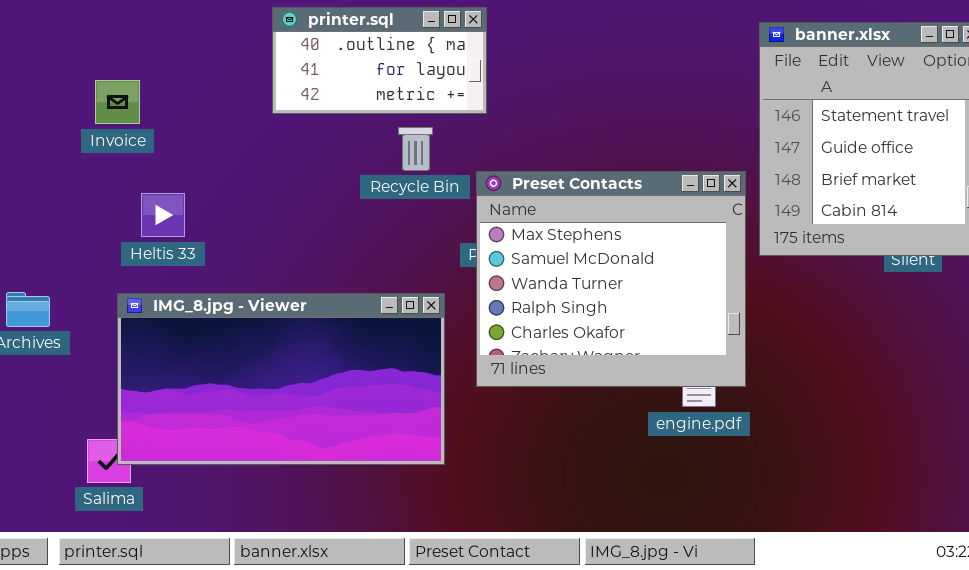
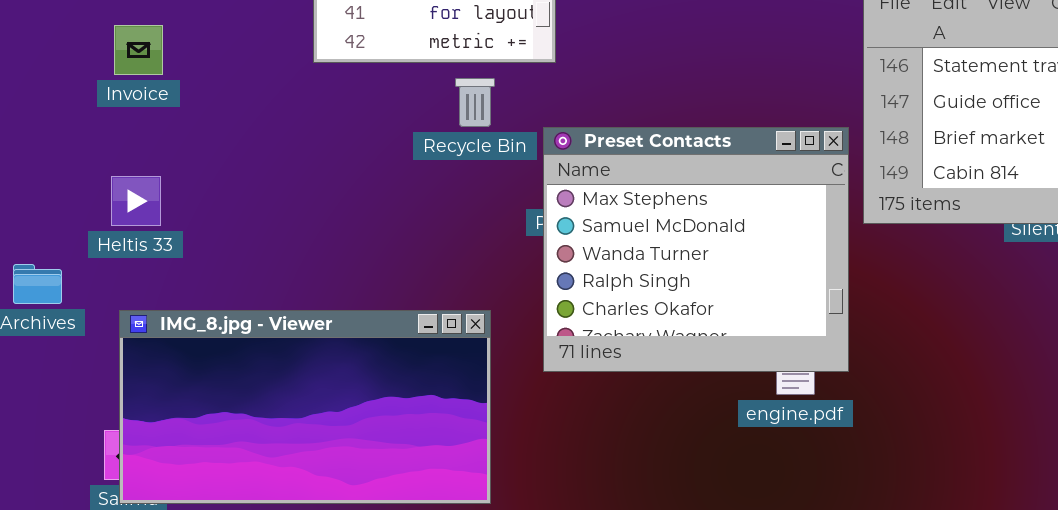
Heltis 33: [141,193,185,237] -> [111,176,161,226], moved
IMG_8.jpg - Viewer: [117,293,445,465] -> [119,310,491,504], moved

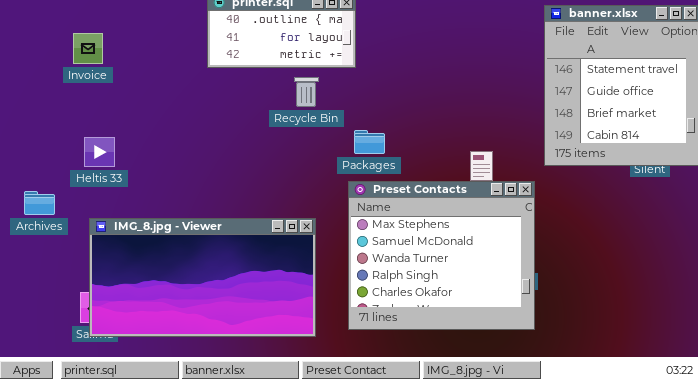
Invoice: [114,25,163,75] -> [73,33,103,64], moved
Preset Contacts: [543,127,849,372] -> [348,181,535,330], moved

